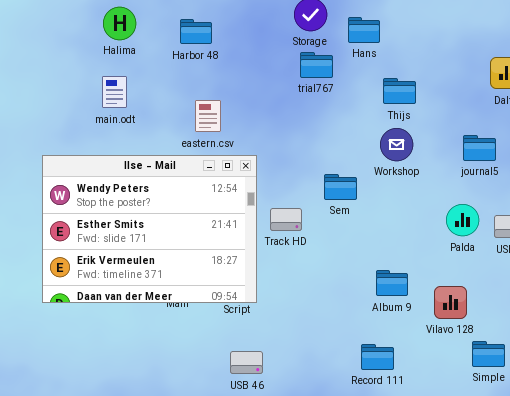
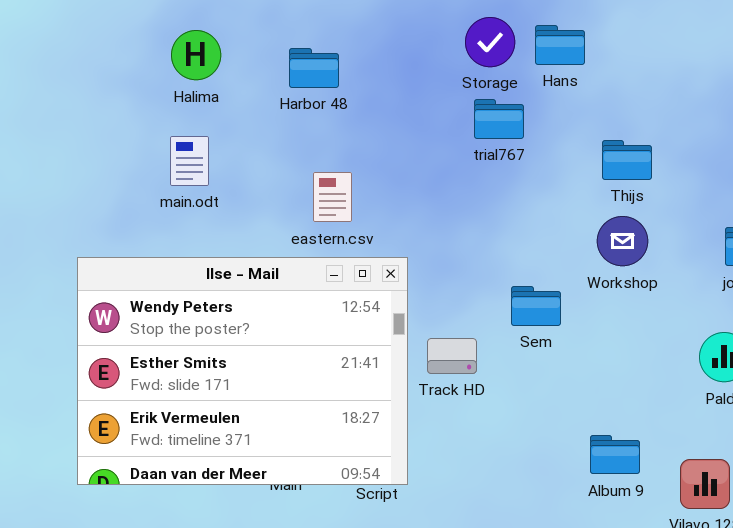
Hans: [348,17,380,43] -> [535,25,585,65], moved

